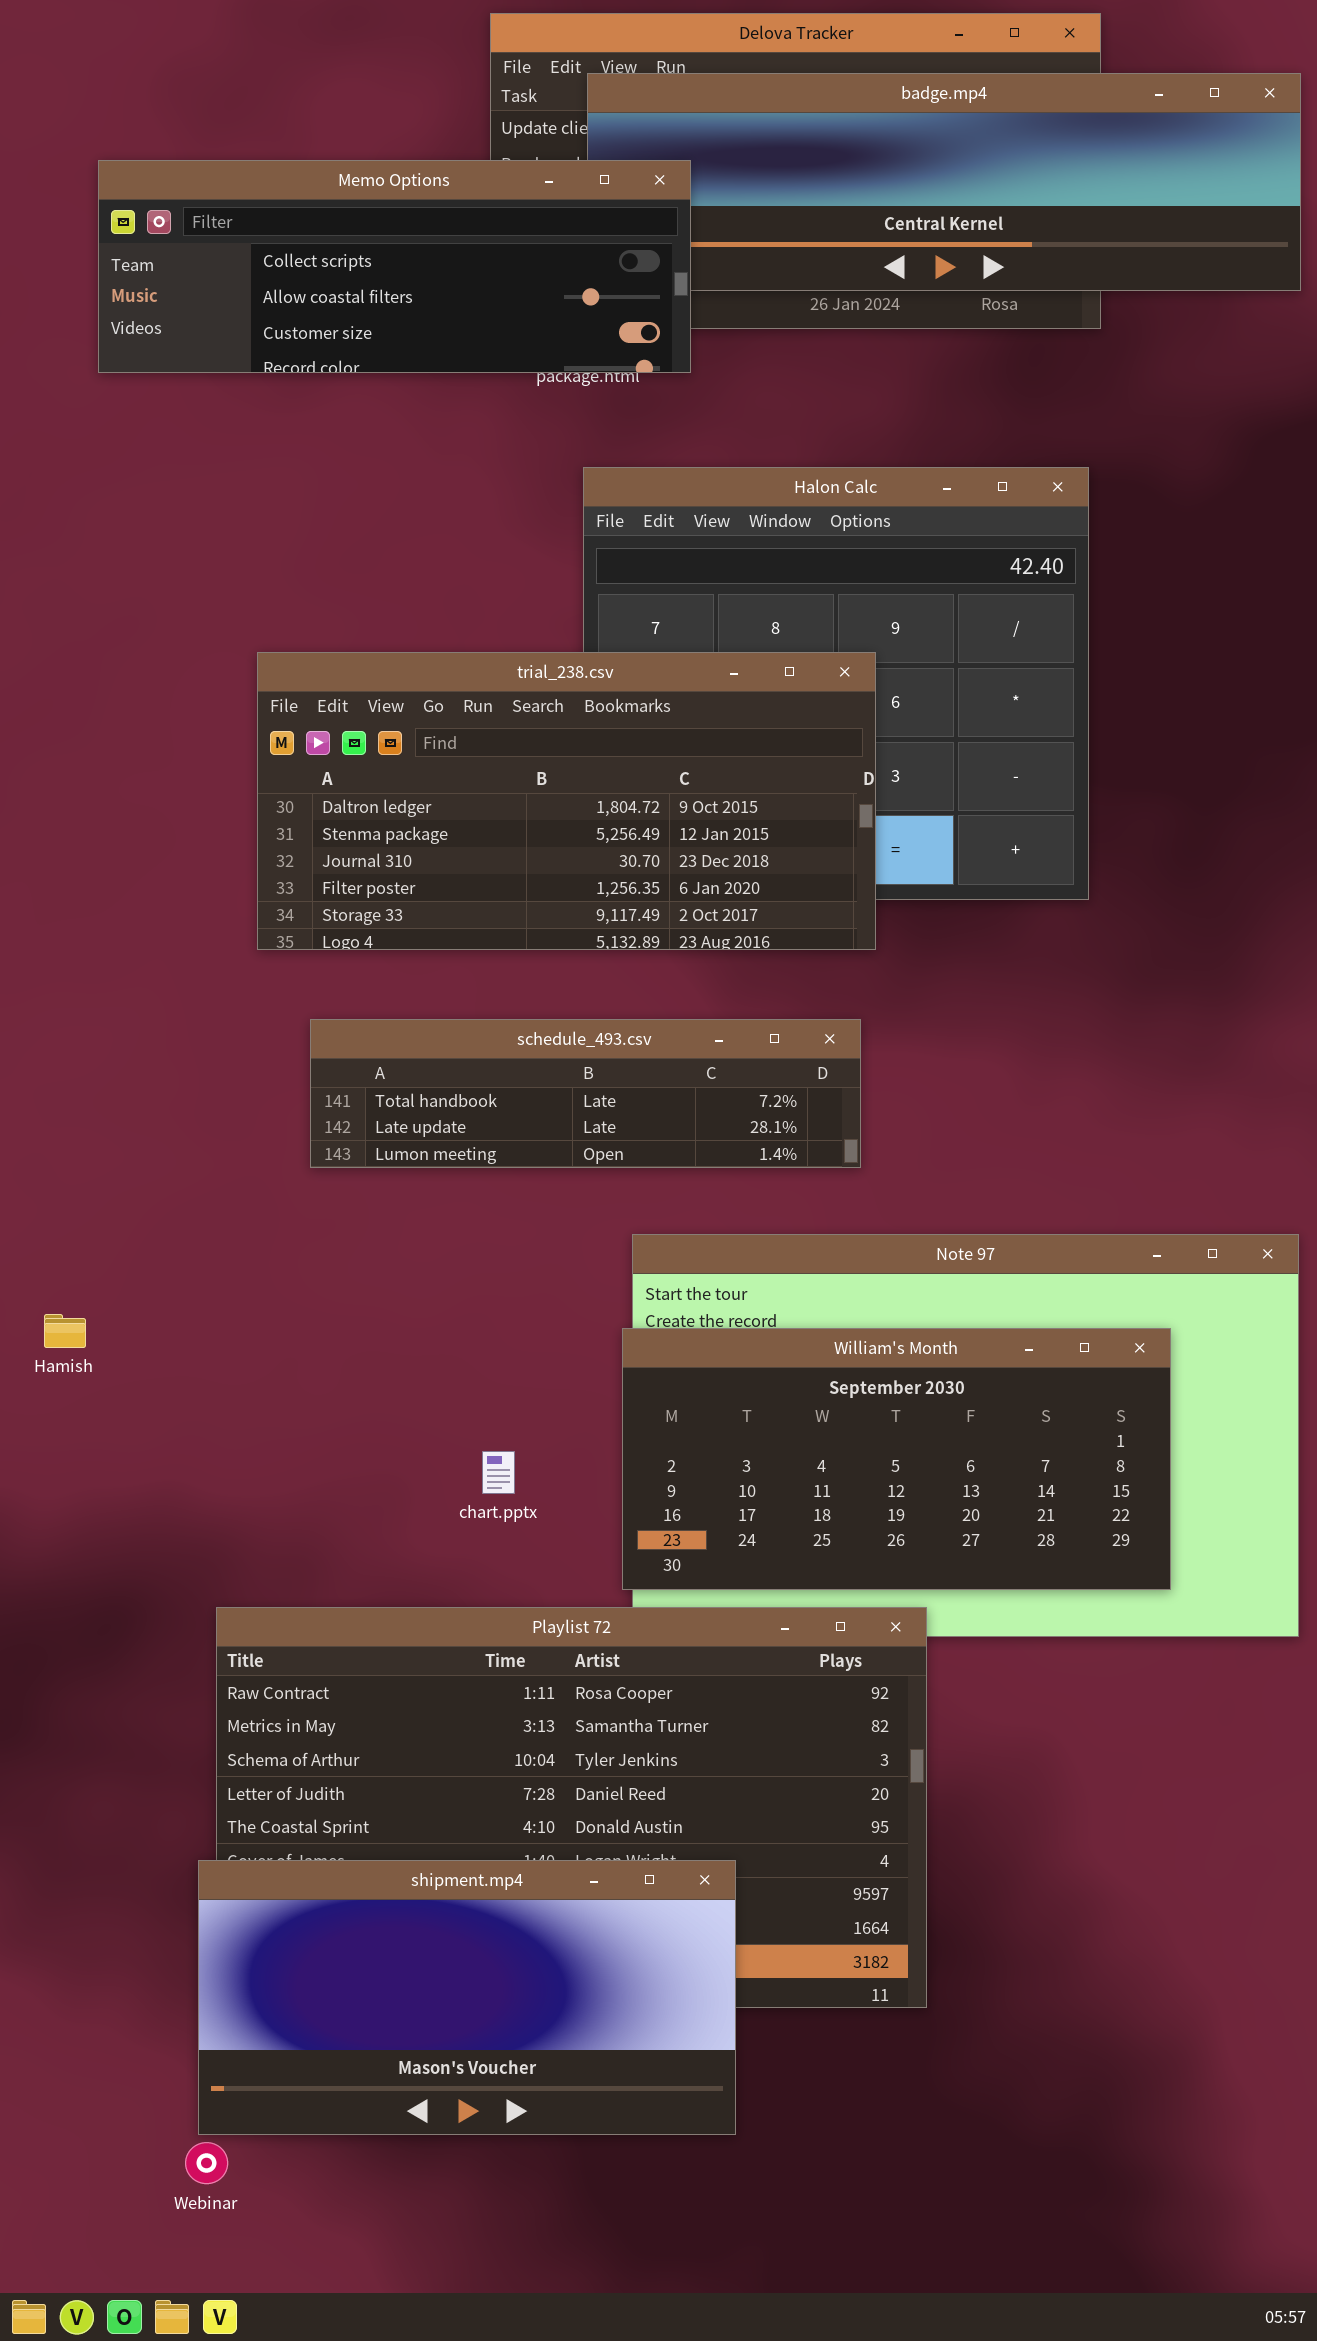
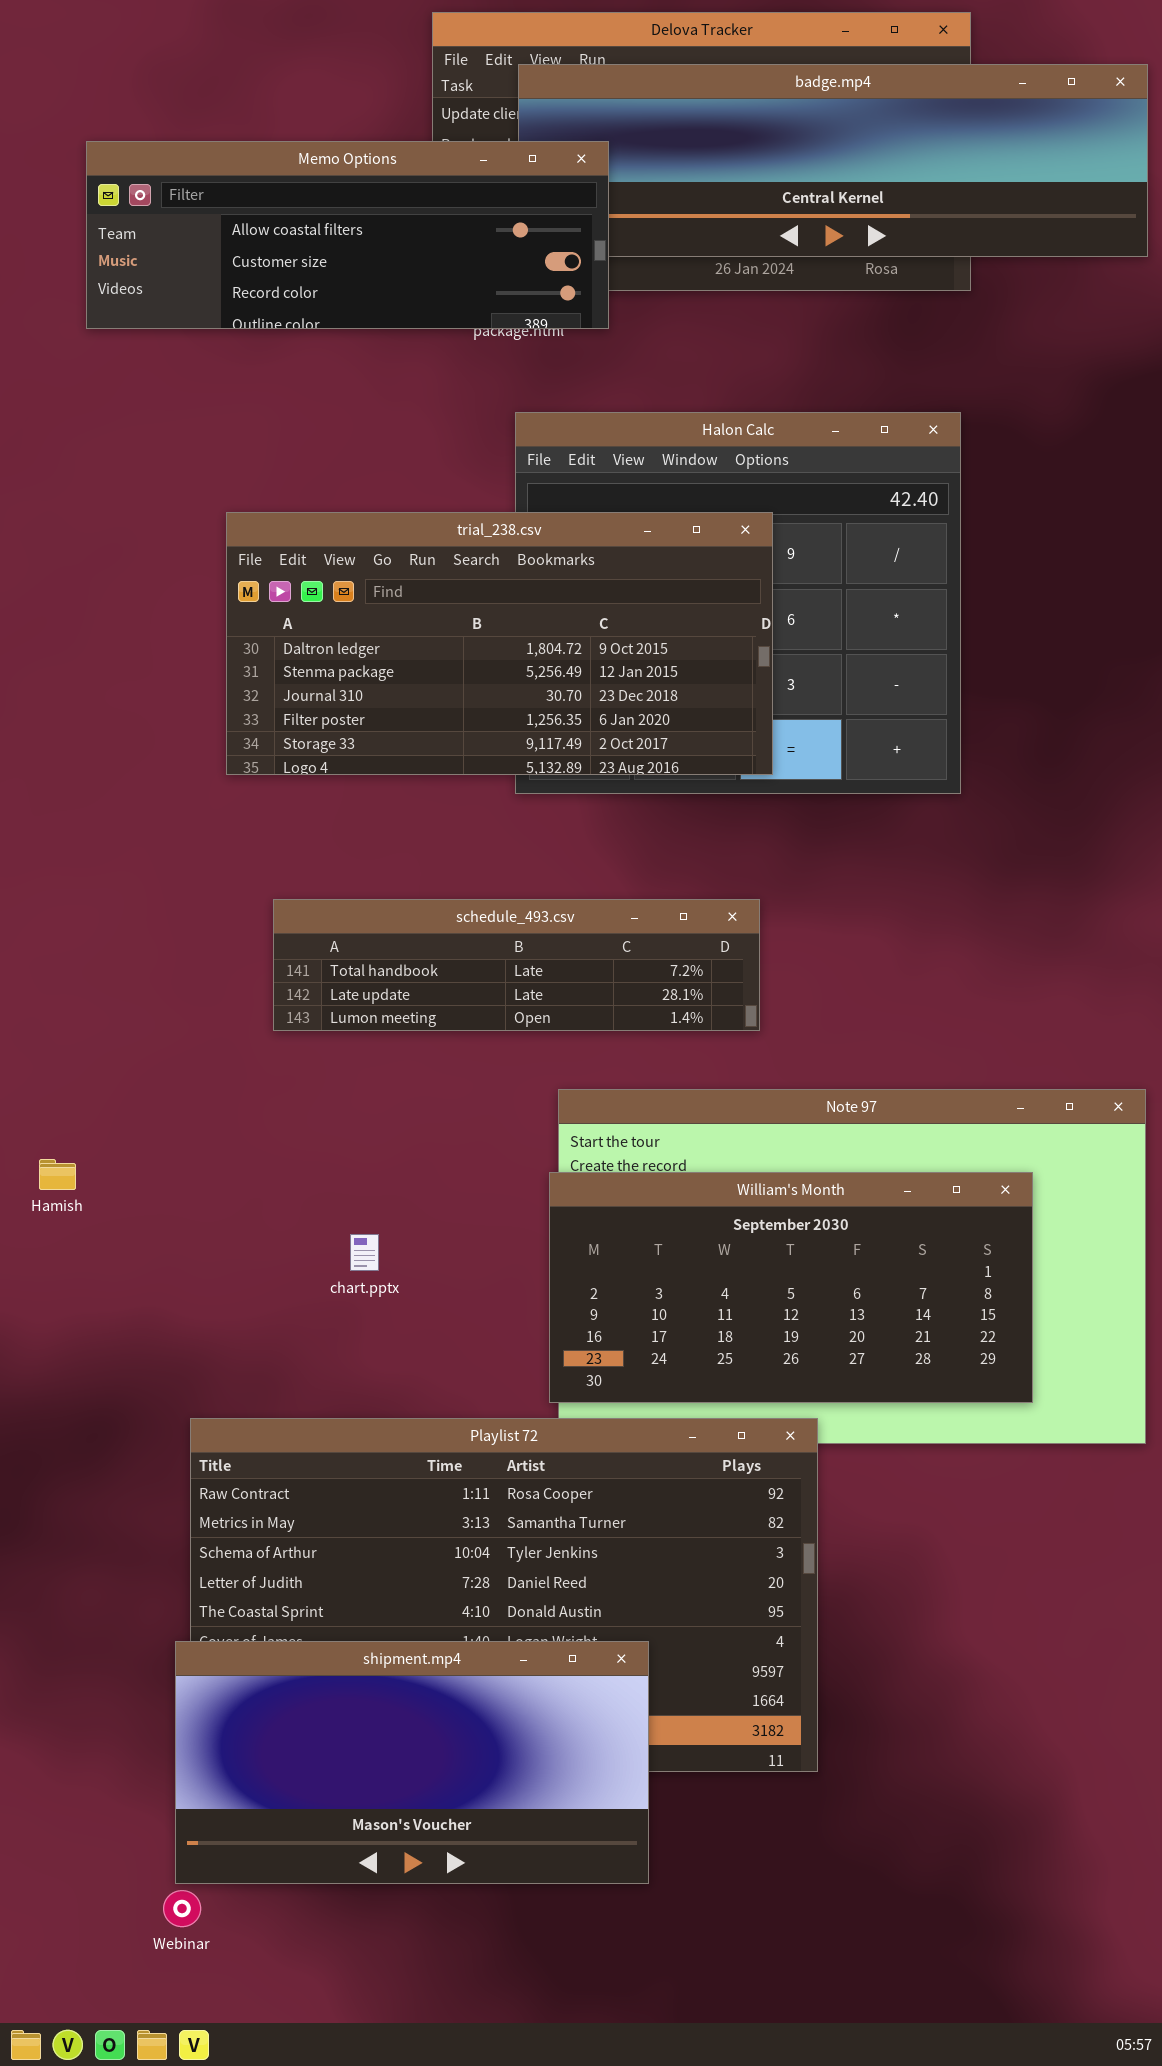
Memo Options: [98,160,691,373] -> [86,141,609,329], scrolled down 1 row
trial_238.csv: [257,652,876,950] -> [226,512,773,775], moved
chart.pptx: [482,1451,515,1494] -> [350,1234,379,1271], moved

